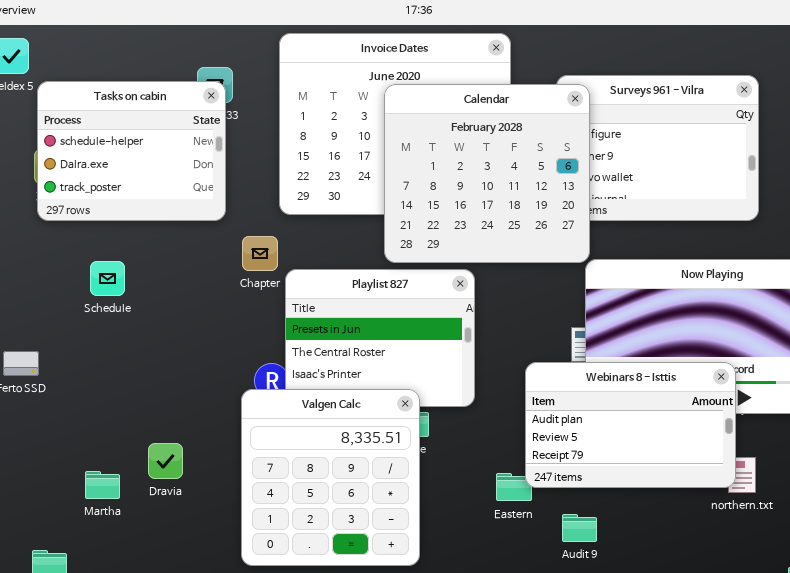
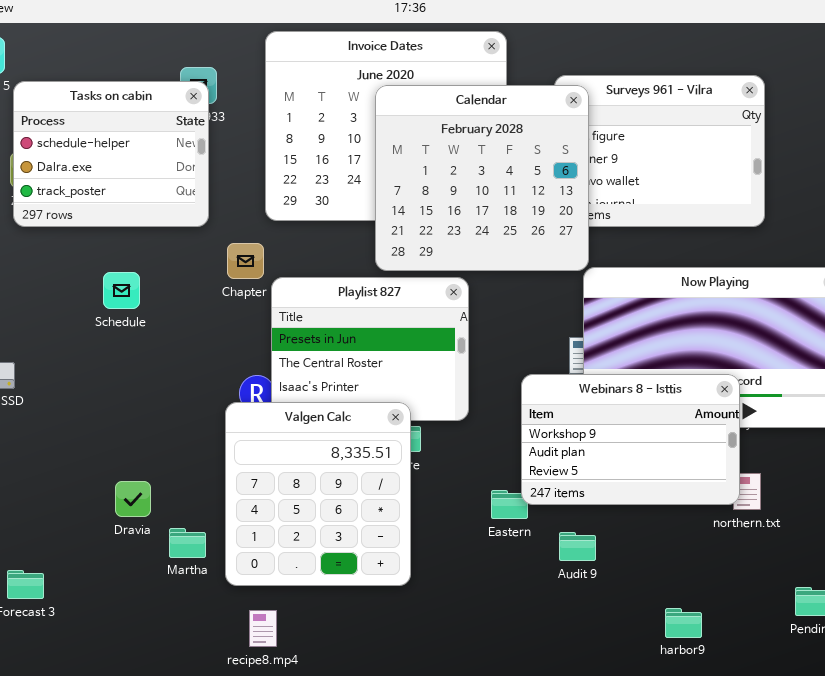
Schedule: [90,261,125,296] -> [103,272,140,309], moved
Webinars 8 - Isttis: [525,362,736,488] -> [521,374,740,505], scrolled up 1 row
Dravia: [148,443,183,479] -> [115,481,151,517], moved
Martha: [85,471,120,499] -> [169,528,206,558], moved

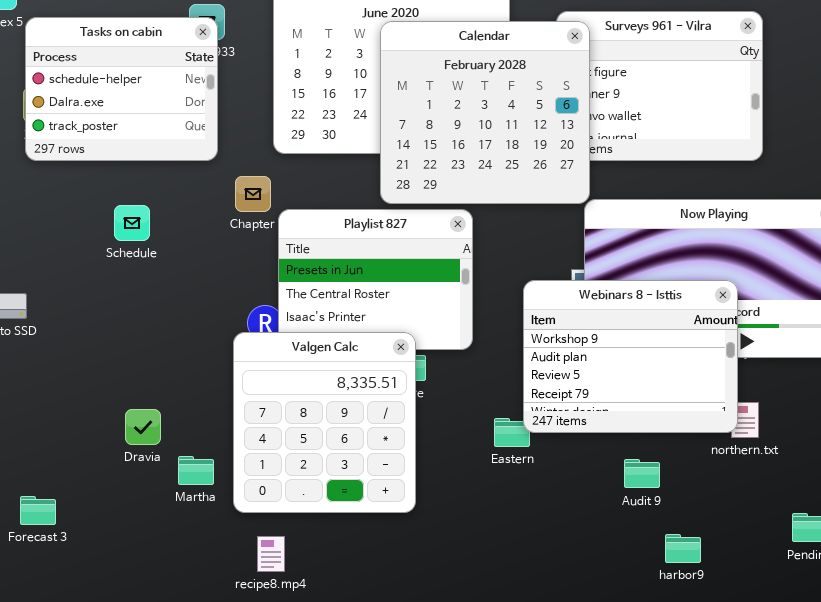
Webinars 8 - Isttis: [521,374,740,505] -> [523,280,738,433], resized
Audit 9: [559,532,596,561] -> [624,459,660,488], moved

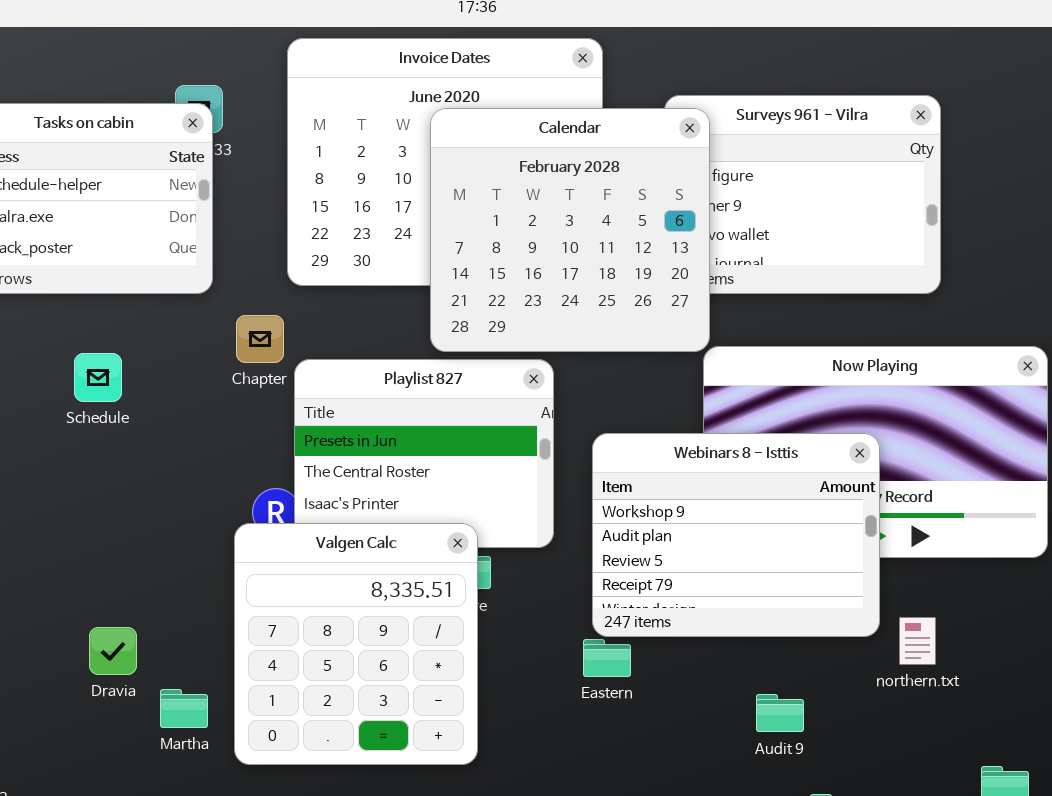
Webinars 8 - Isttis: [523,280,738,433] -> [592,433,880,637], moved

